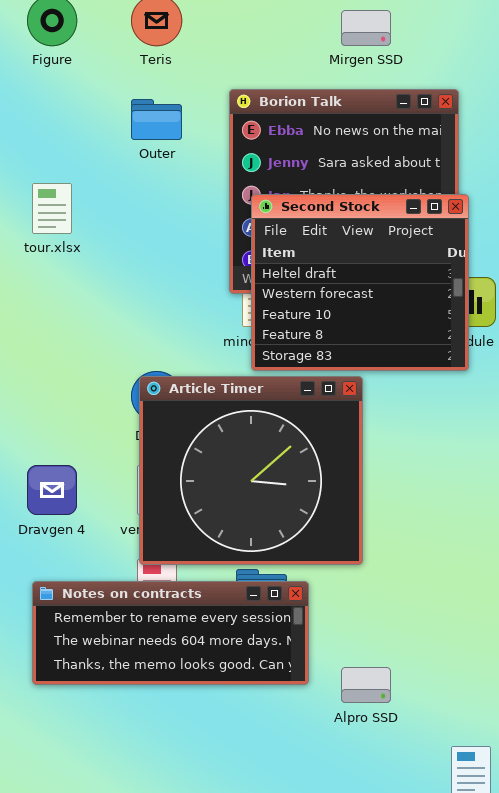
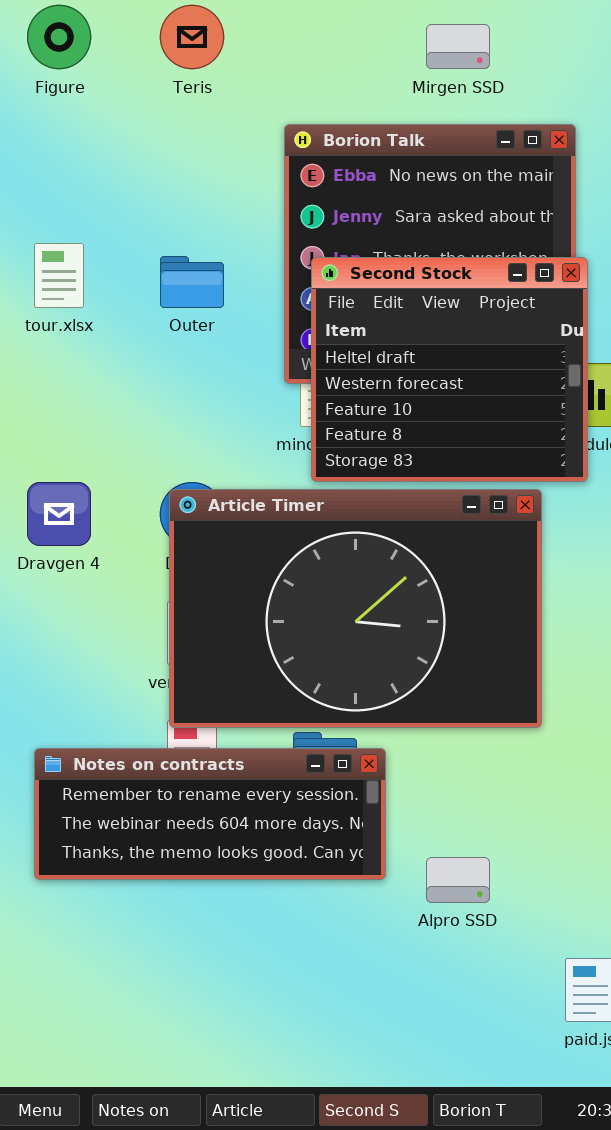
Outer: [131,99,182,140] -> [160,256,224,308], moved
Article Timer: [139,376,363,565] -> [169,489,542,728], resized
Dravgen 4: [27,465,77,515] -> [27,482,91,546], moved

